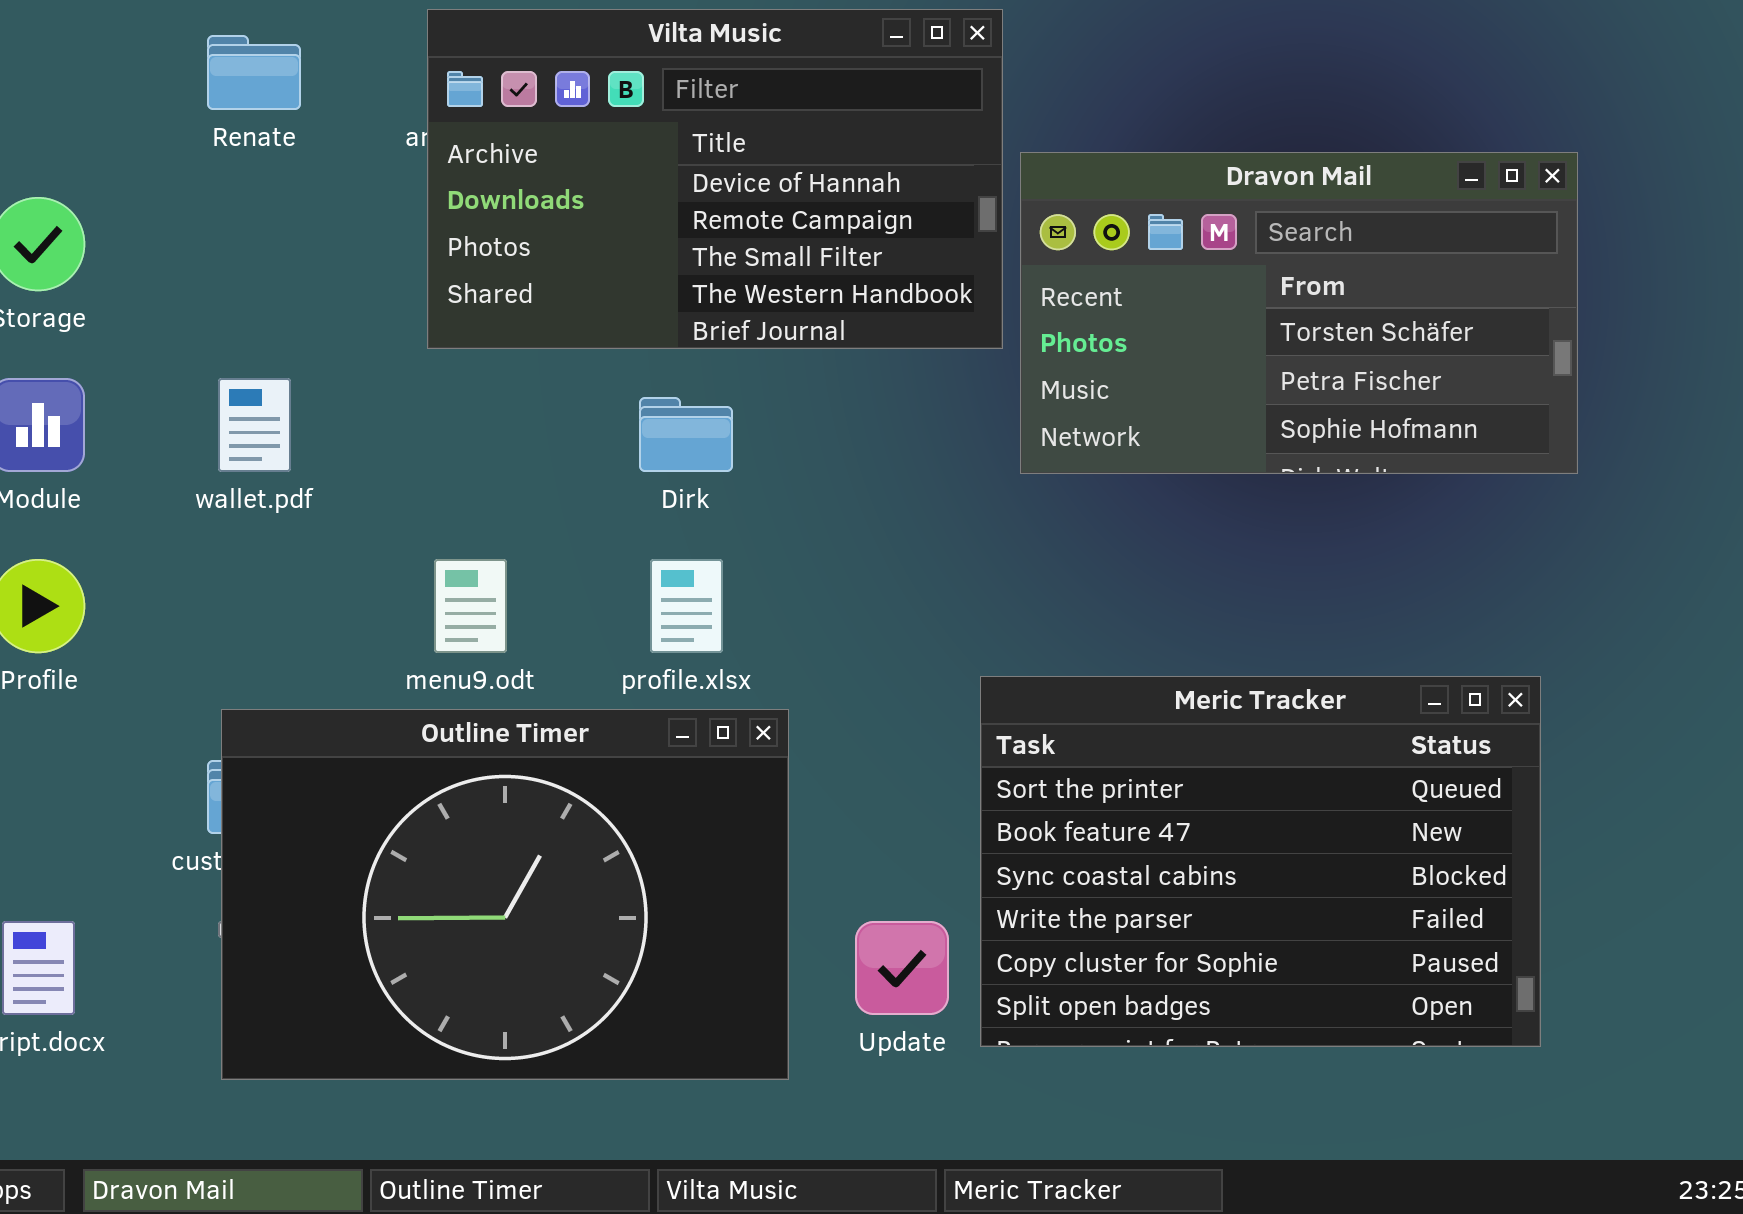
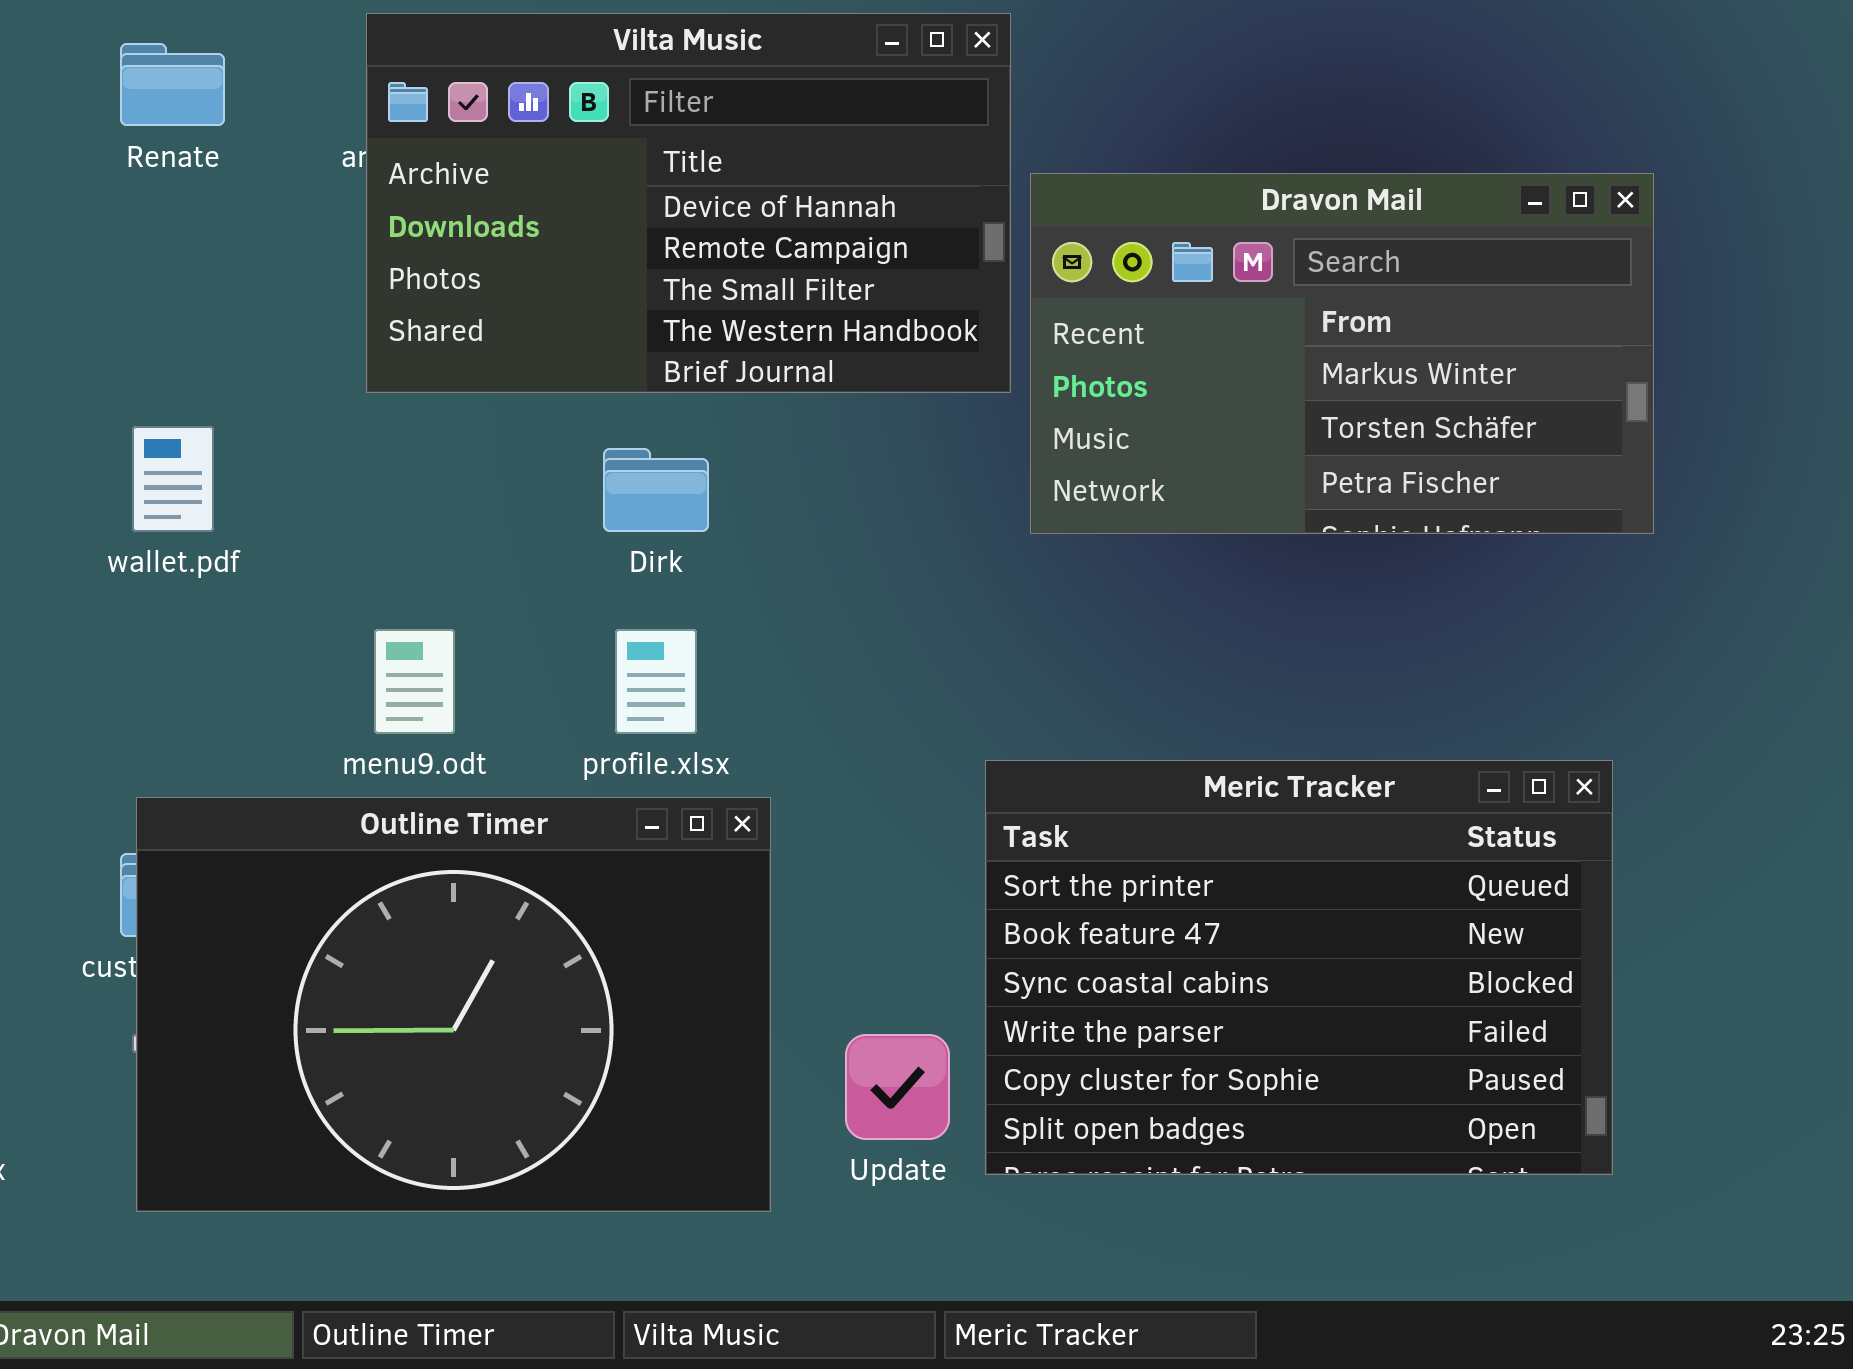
Dravon Mail: [1020,152,1578,474] -> [1030,173,1654,534], scrolled up 1 row

